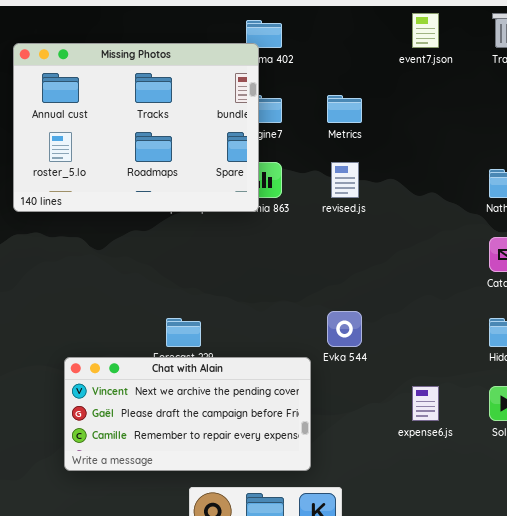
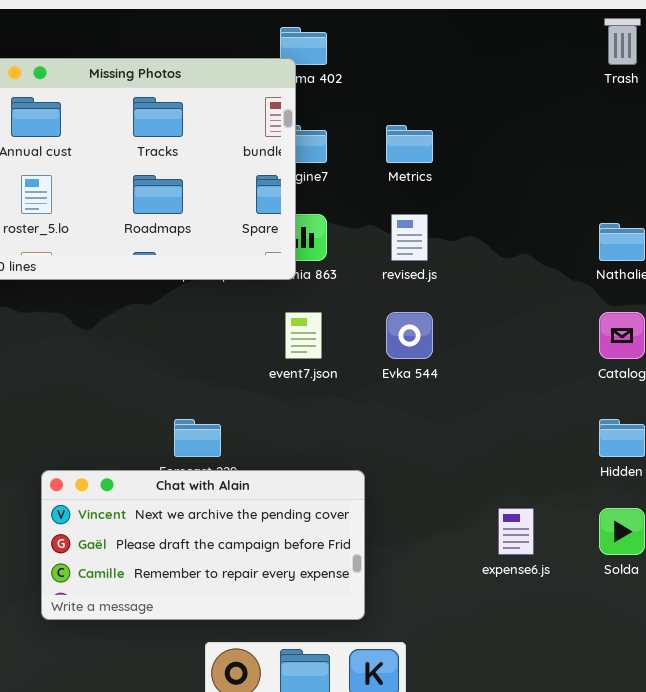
event7.json: [412,13,439,48] -> [285,312,322,359], moved
Evka 544: [327,311,362,347] -> [386,312,433,359], moved

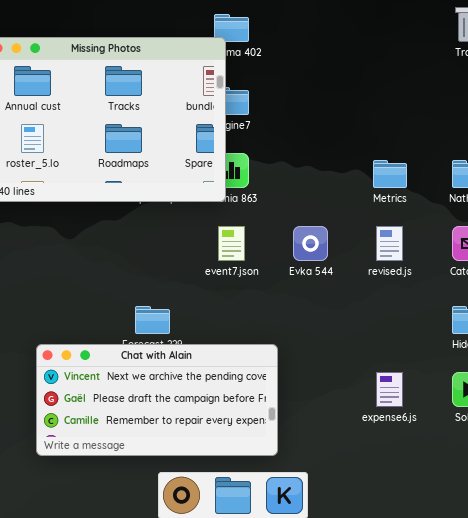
Metrics: [386,125,433,163] -> [373,160,407,188], moved
revised.js: [391,214,428,261] -> [376,226,403,261], moved

